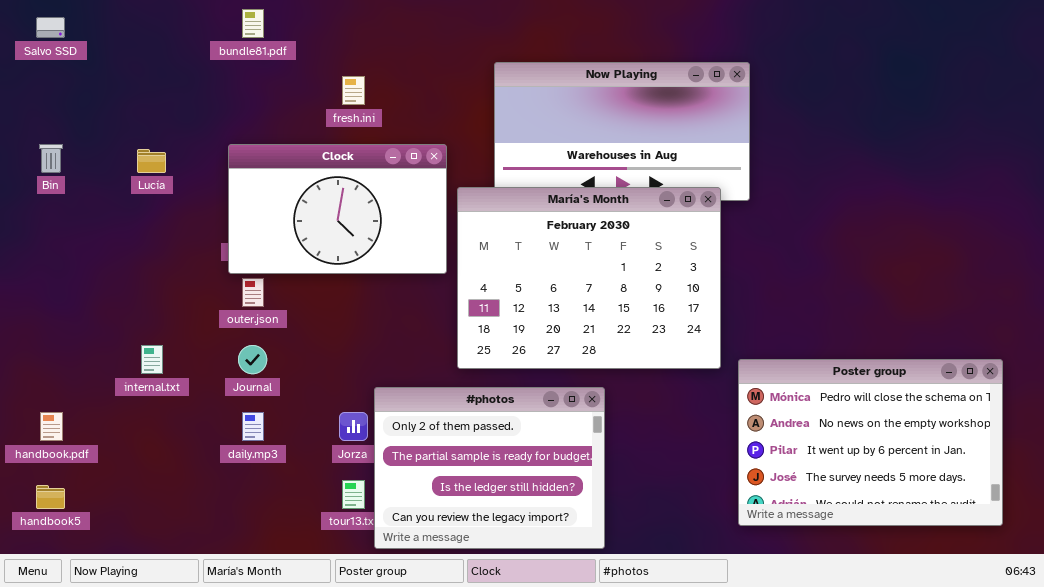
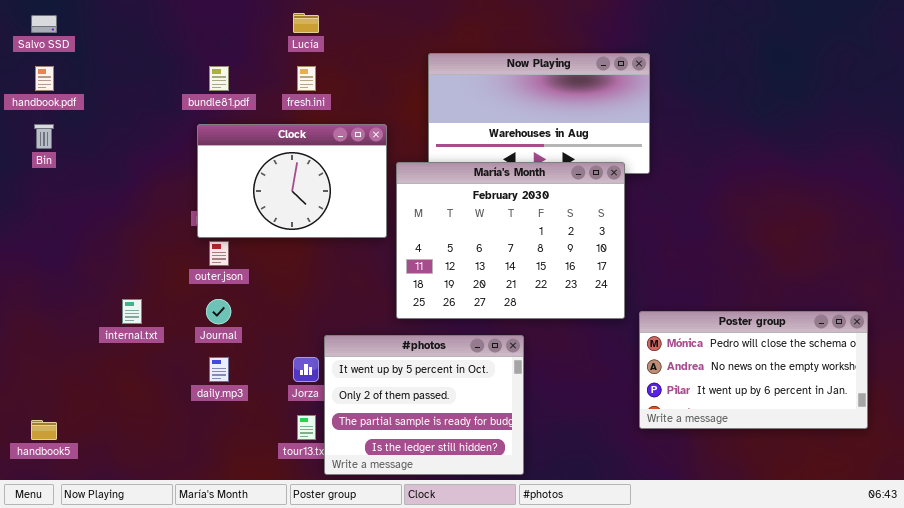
bundle81.pdf: [242,9,264,38] -> [209,66,229,91], moved
Lucía: [137,149,166,173] -> [293,13,319,33], moved
Poster group: [738,359,1003,526] -> [639,311,868,429], resized
#photos: [374,387,605,549] -> [324,335,524,475], scrolled up 1 row
handbook.pdf: [40,412,63,441] -> [35,66,54,91], moved

